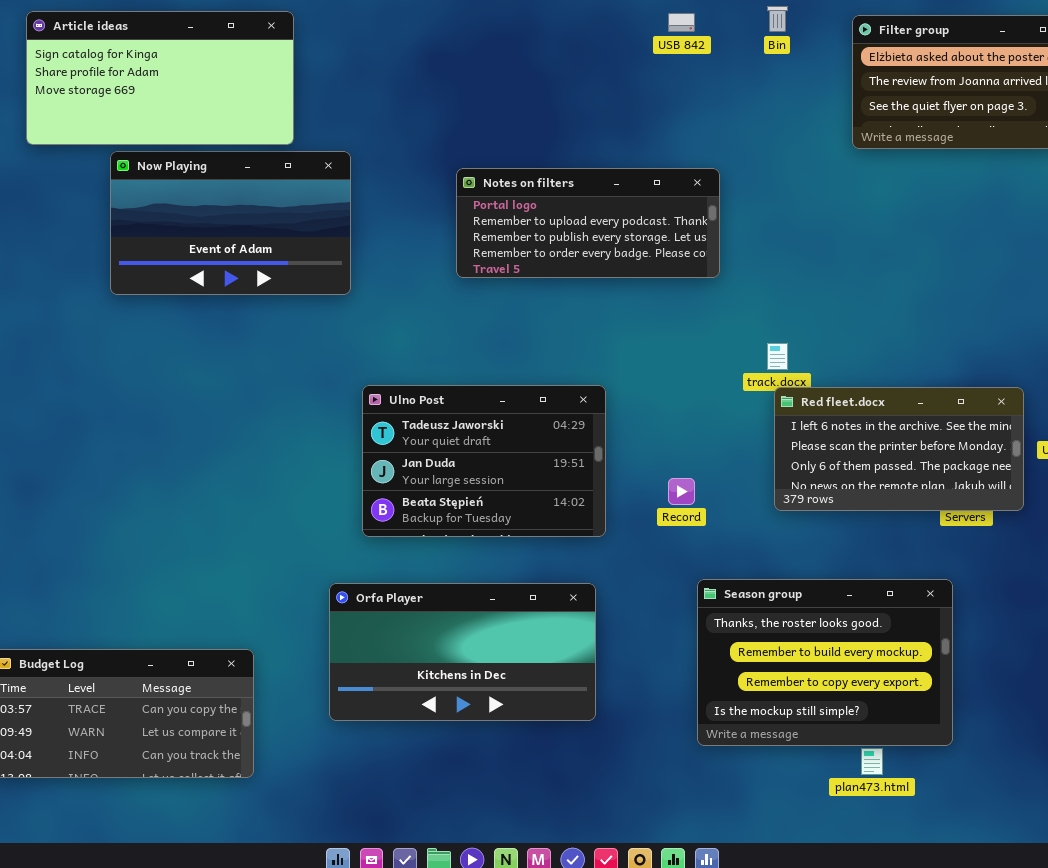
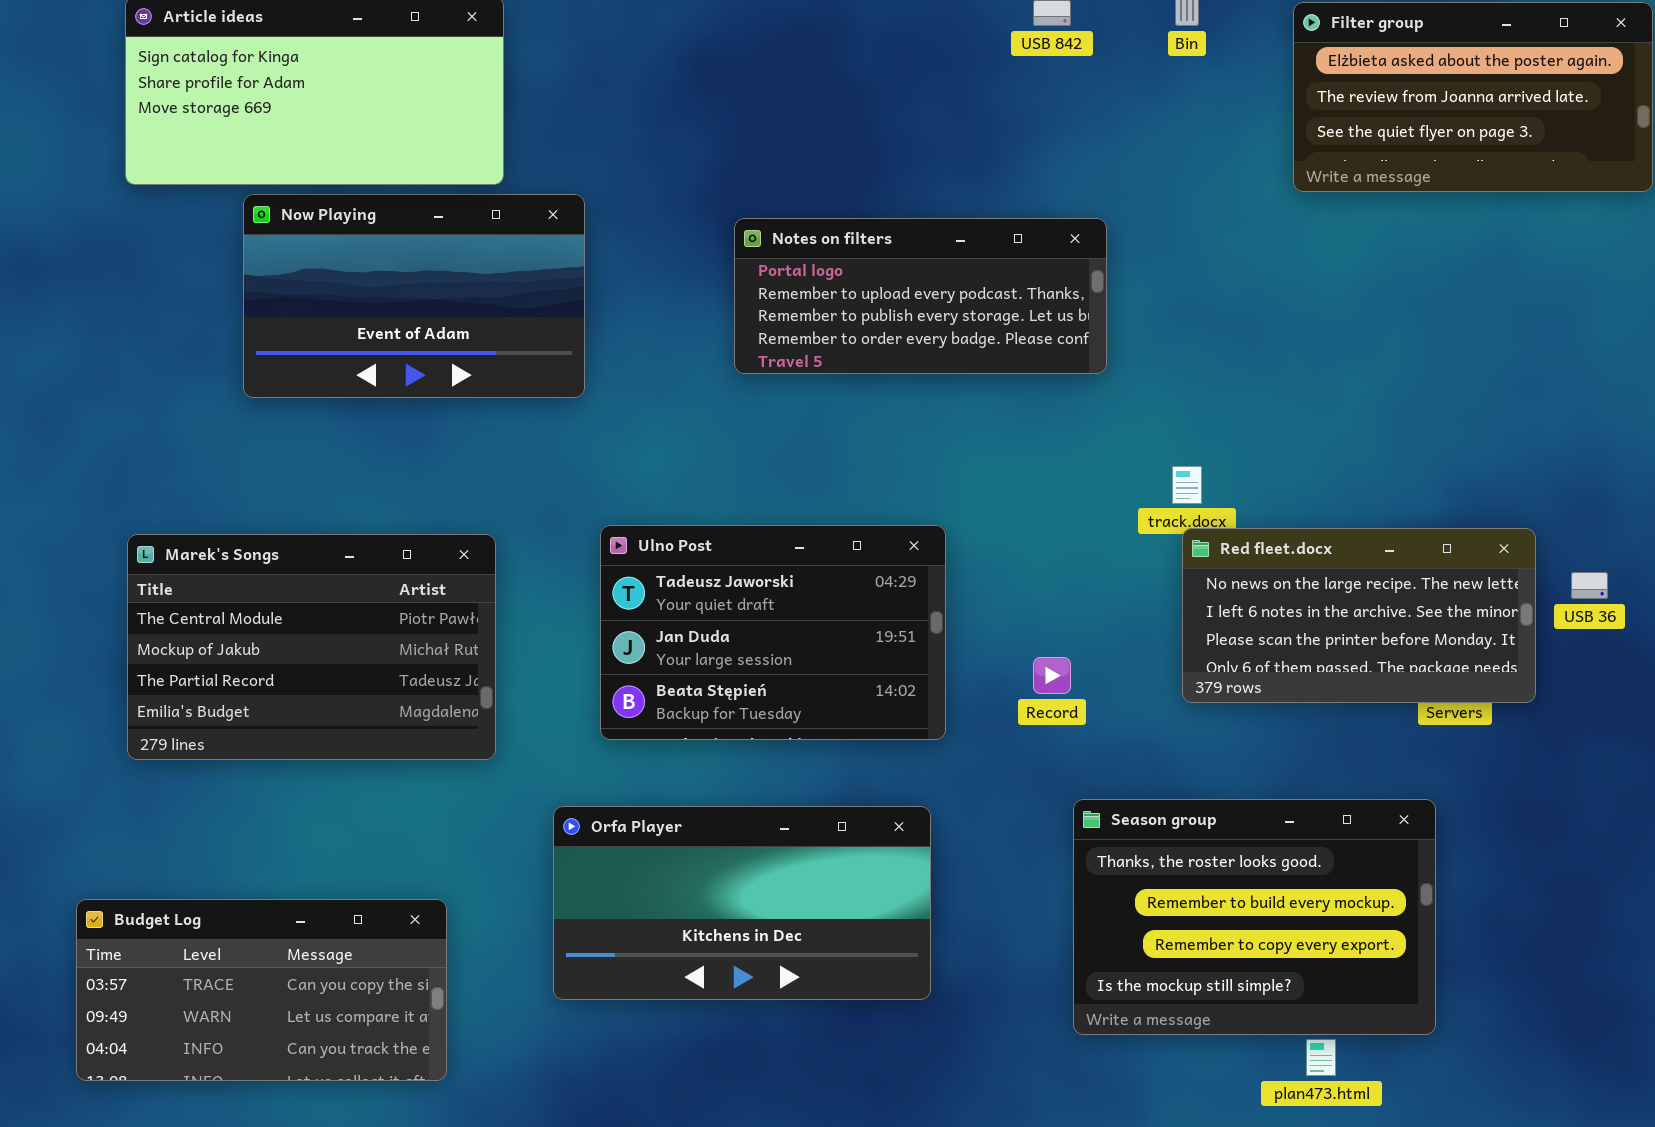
Red fleet.docx: [774,387,1024,511] -> [1182,528,1536,703], scrolled up 1 row
Marek's Songs: none -> [127,534,496,760], opened

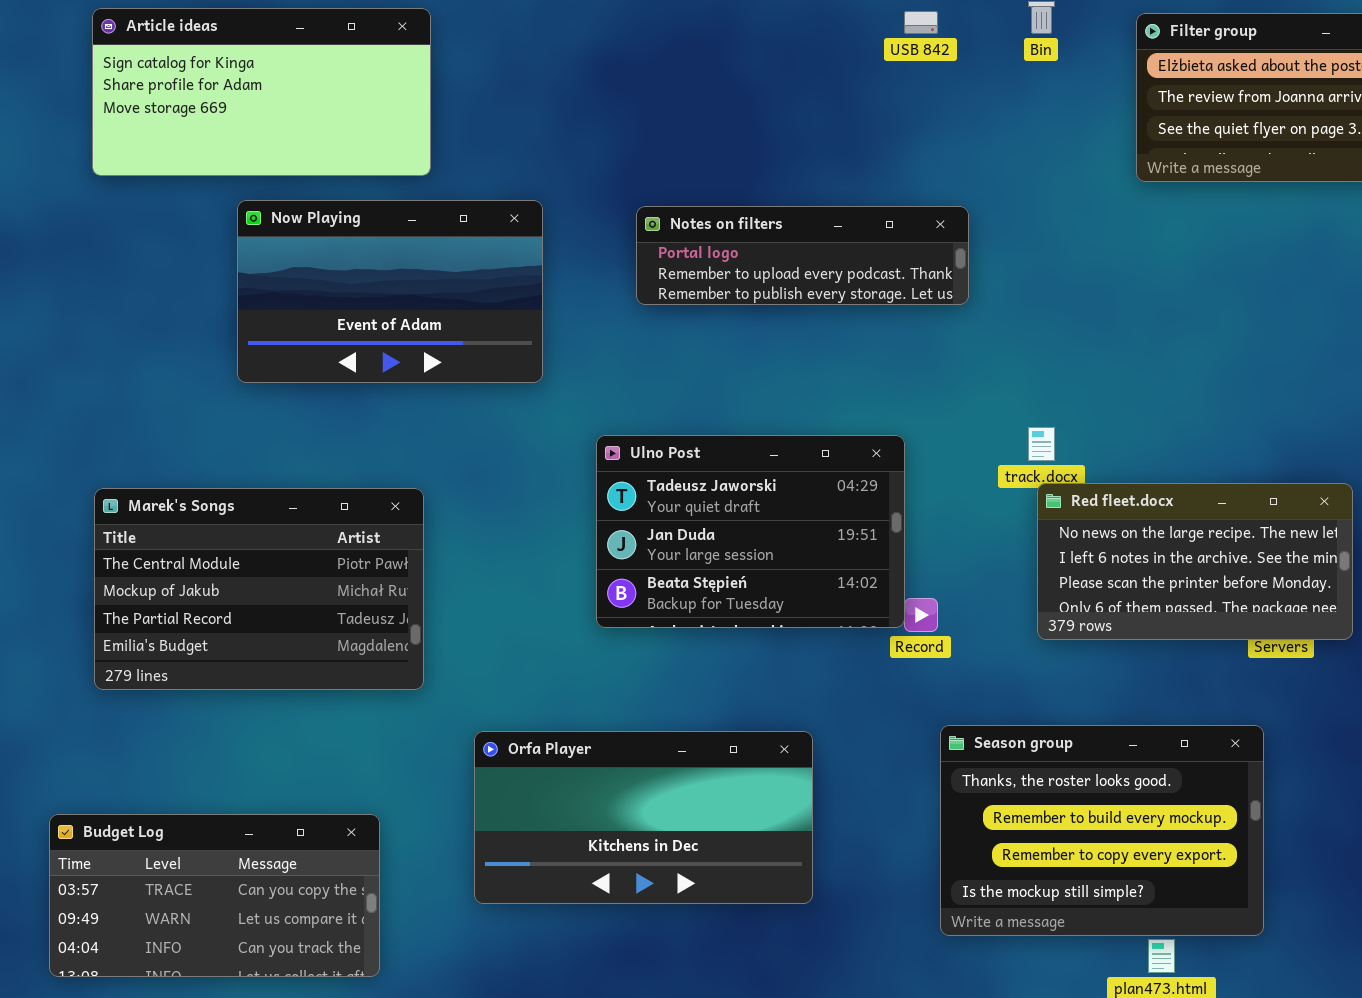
Now Playing: [243,194,585,398] -> [237,200,543,383], moved
Notes on filters: [734,218,1107,374] -> [636,206,969,305], resized
Ulno Post: [600,525,946,740] -> [596,435,905,628], moved

